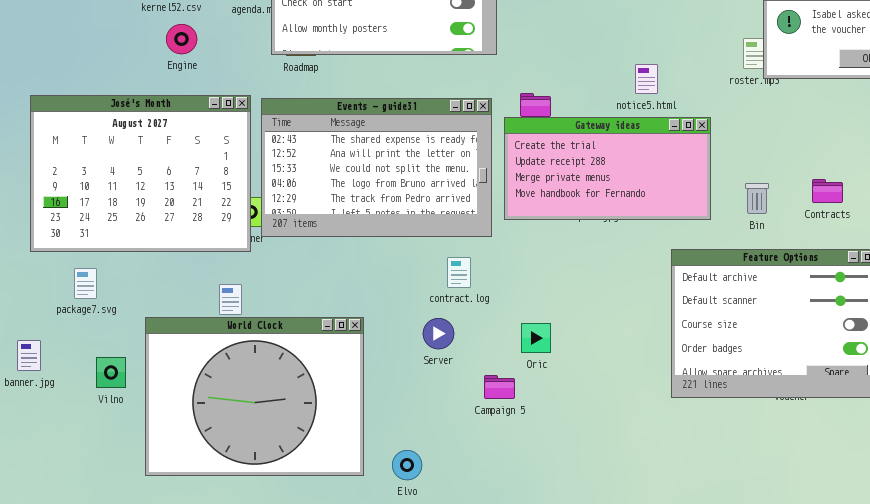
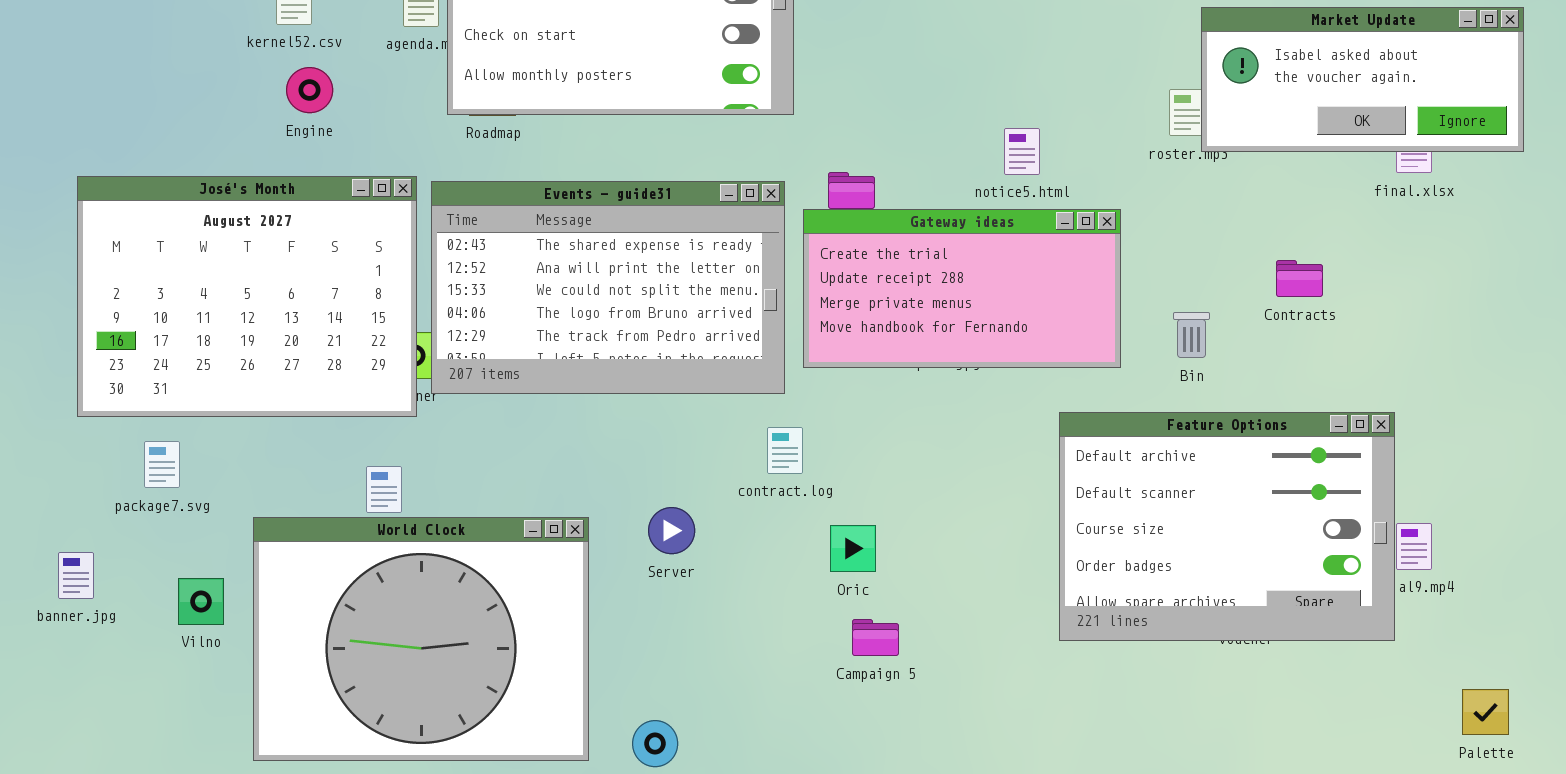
Contracts: [812,179,843,203] -> [1276,260,1323,297], moved
contract.log: [447,257,471,288] -> [767,427,803,474], moved
Server: [423,318,454,349] -> [648,507,695,554], moved
Campaign 5: [484,375,515,399] -> [852,619,899,656], moved

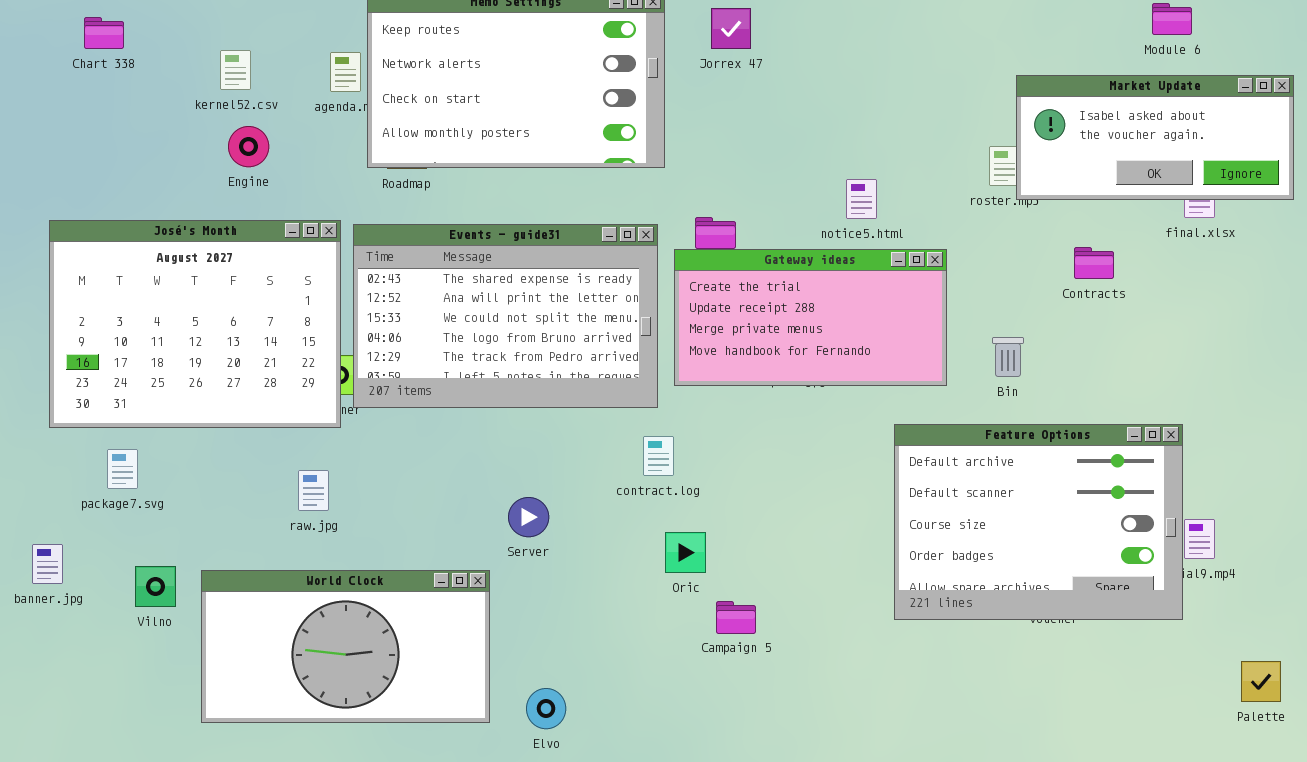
Contracts: [1276,260,1323,297] -> [1074,247,1114,279], moved
Server: [648,507,695,554] -> [508,497,549,537], moved
World Clock: [253,517,589,761] -> [201,570,490,723], resized
Oric: [830,525,876,572] -> [665,532,706,573], moved

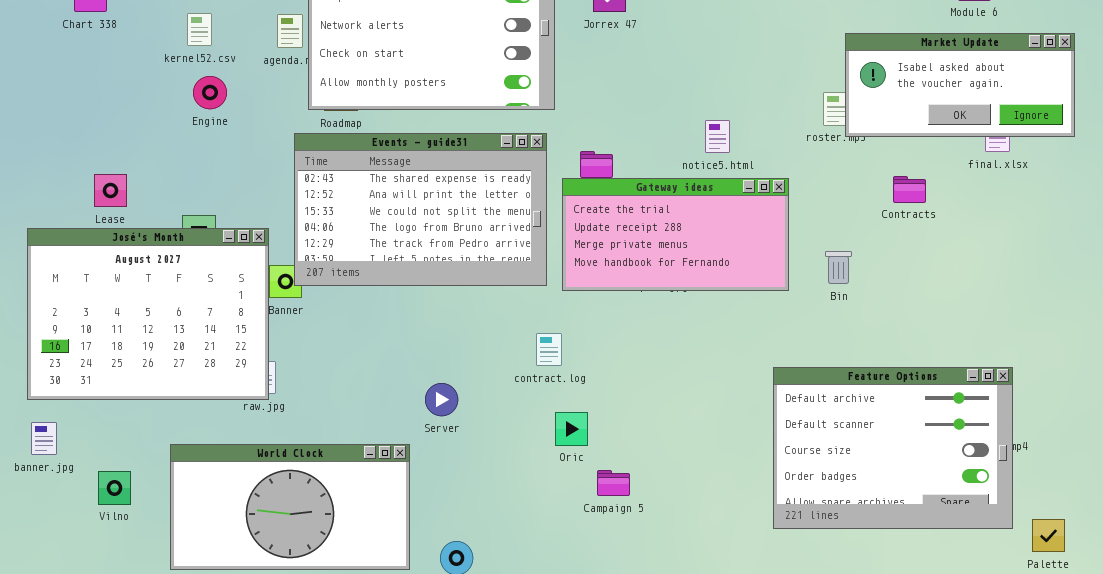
José's Month: [49,220,341,428] -> [27,228,269,400], moved
Events - guide31: [353,224,658,408] -> [294,133,547,286], moved
Feature Options: [894,424,1183,620] -> [773,367,1013,529], moved
Vilno: [135,566,176,607] -> [98,471,131,505], moved

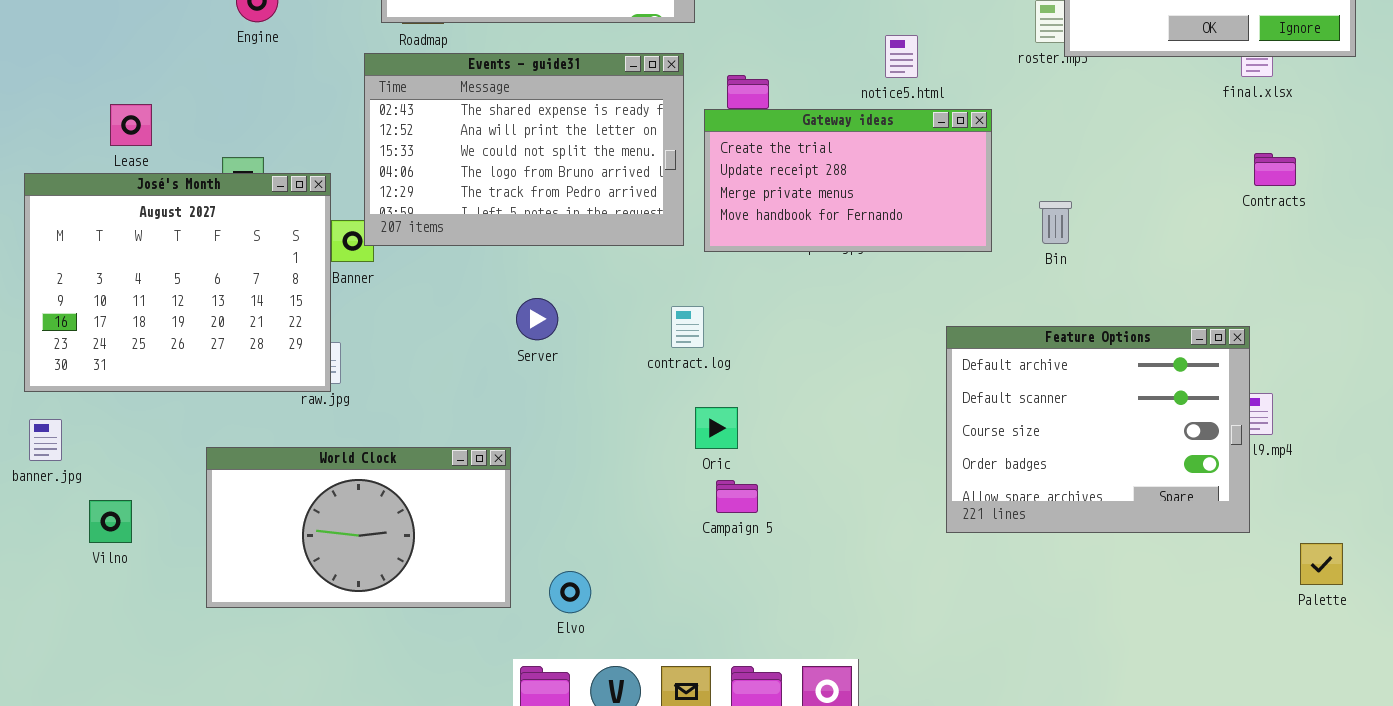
Contracts: [893,176,926,203] -> [1254,153,1296,186], moved
Feature Options: [773,367,1013,529] -> [946,326,1250,533], moved
Server: [425,383,458,416] -> [516,298,558,340], moved
Campaign 5: [597,470,630,496] -> [716,480,758,513], moved
Vilno: [98,471,131,505] -> [89,500,132,543], moved

